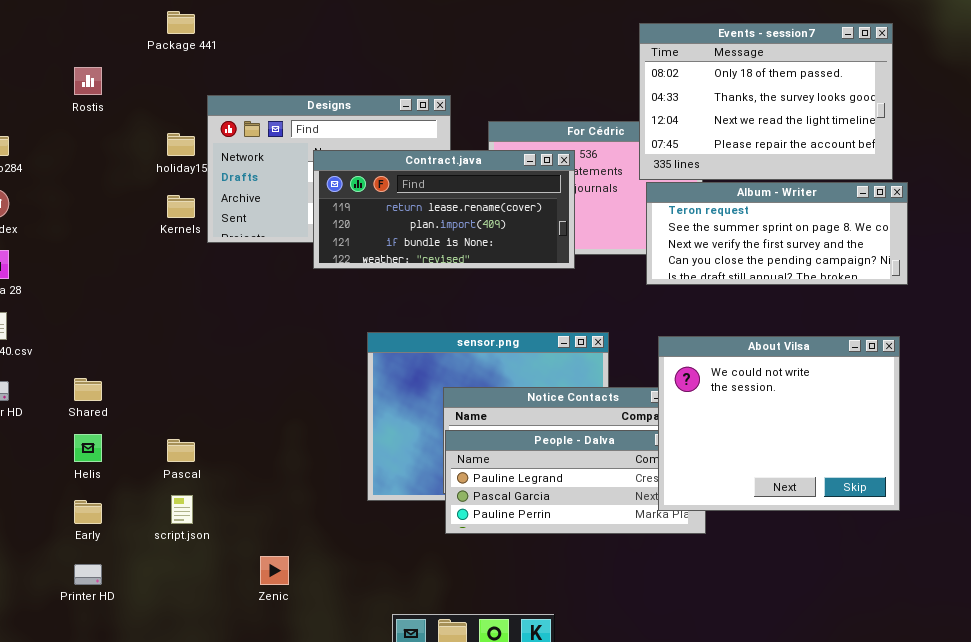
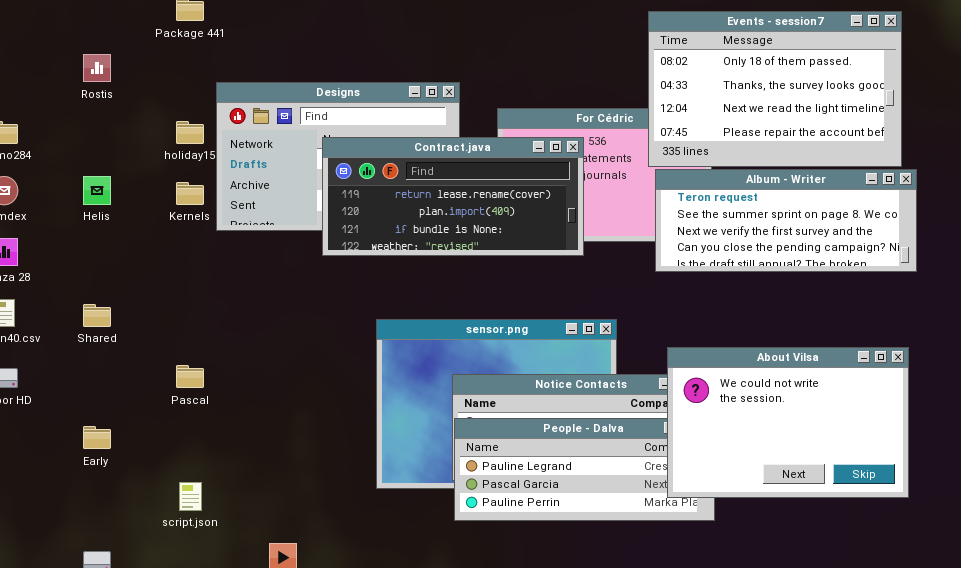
About Vilsa: [658,336,900,511] -> [667,347,909,498], resized
Shared: [74,378,102,401] -> [83,304,111,327], moved
Helis: [74,434,102,462] -> [83,176,111,205], moved
Pascal: [167,439,195,462] -> [176,365,204,388], moved
Early: [74,500,102,524] -> [83,426,111,449], moved

